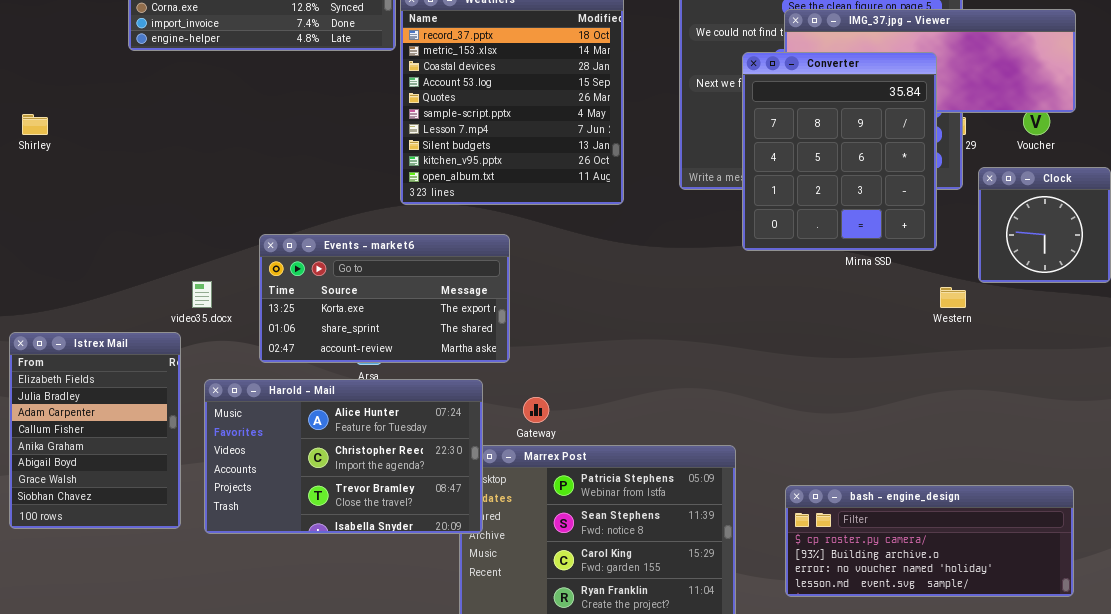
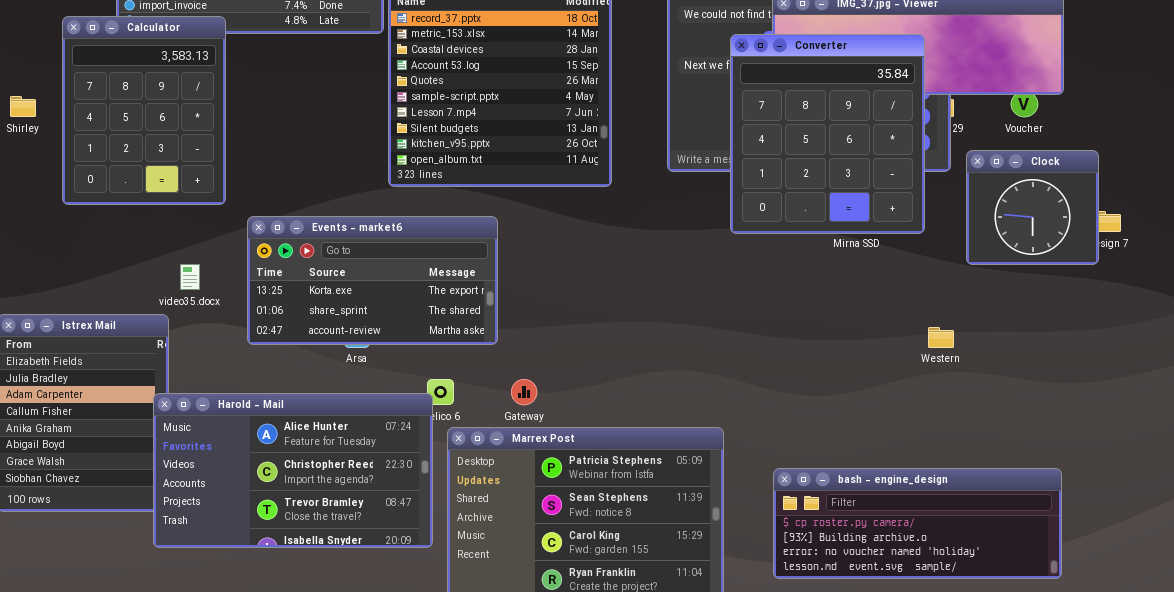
Calculator: none -> [62,16,226,205], opened
Western: [940,287,966,308] -> [928,327,954,348], moved
Harold - Mail: [204,379,483,534] -> [153,393,433,548], moved

